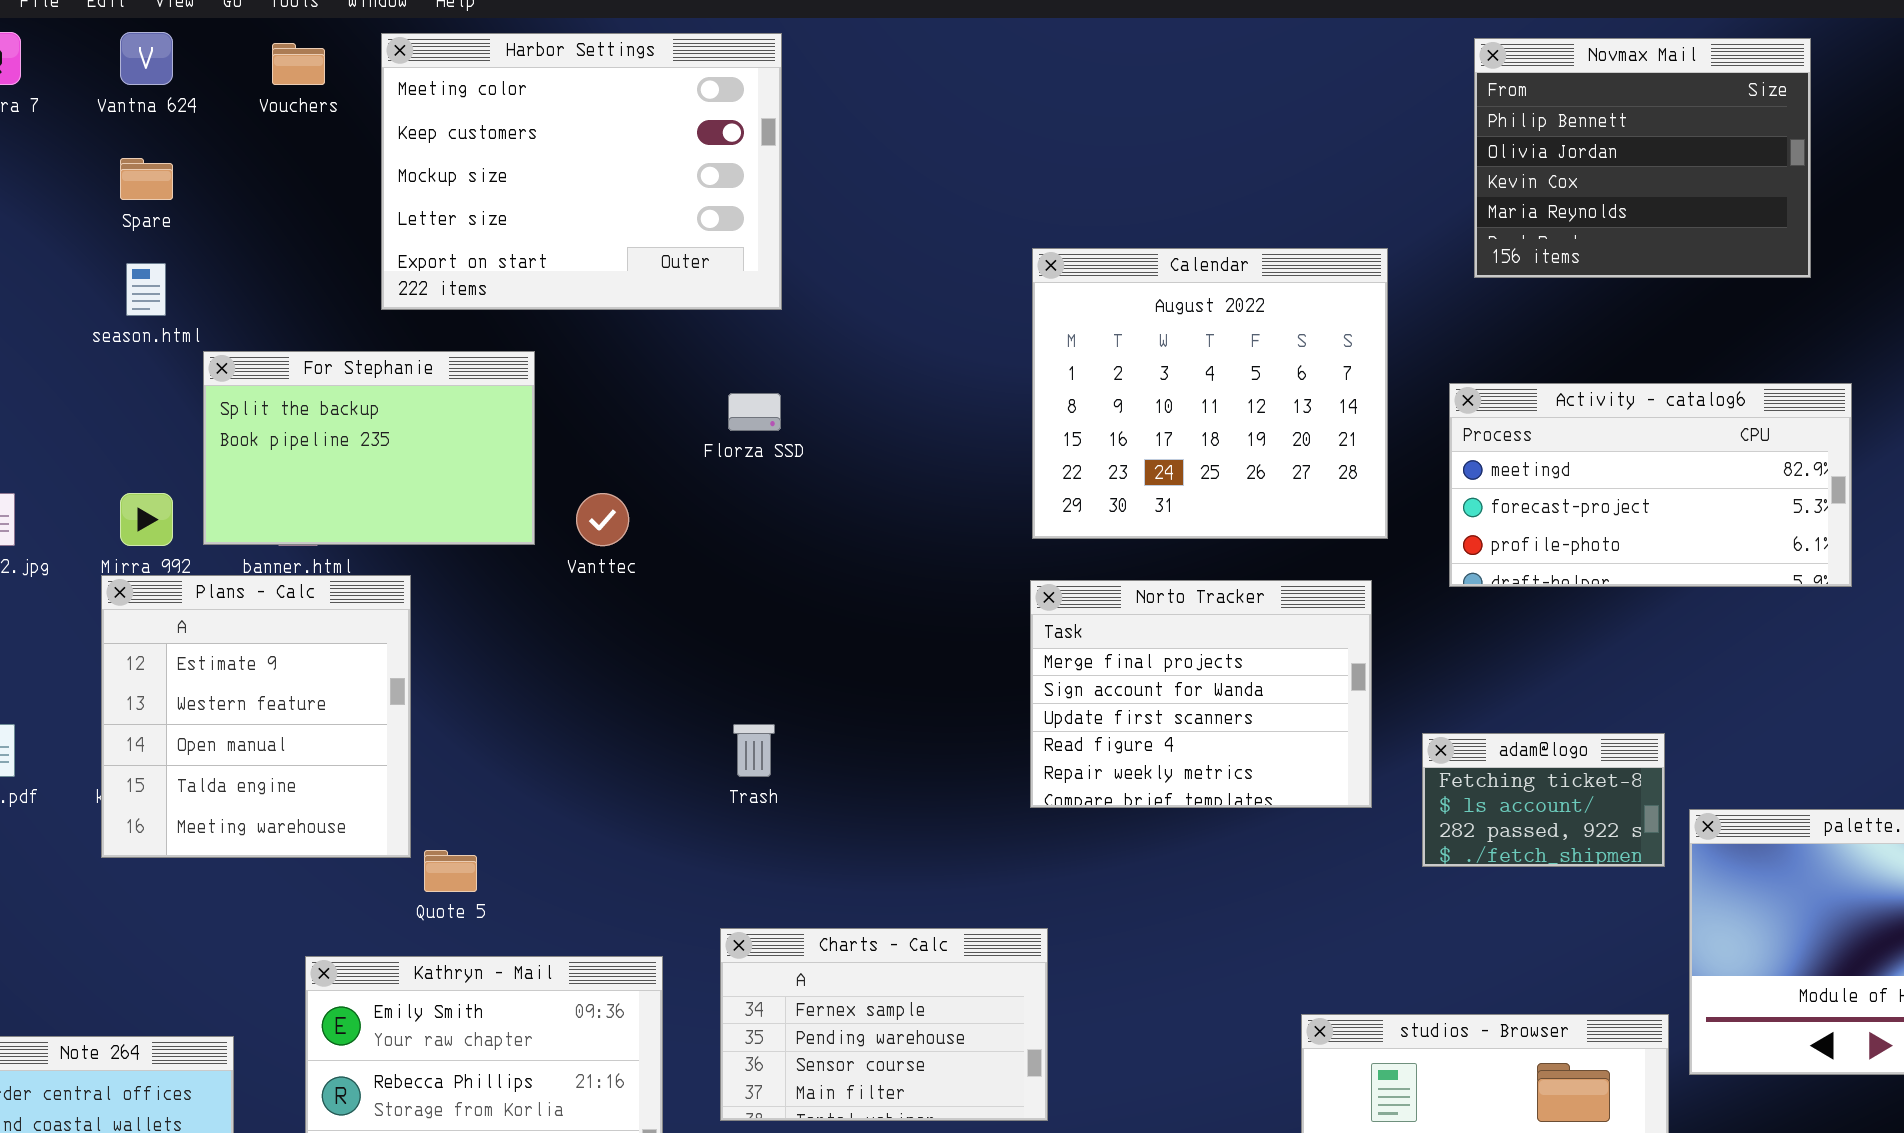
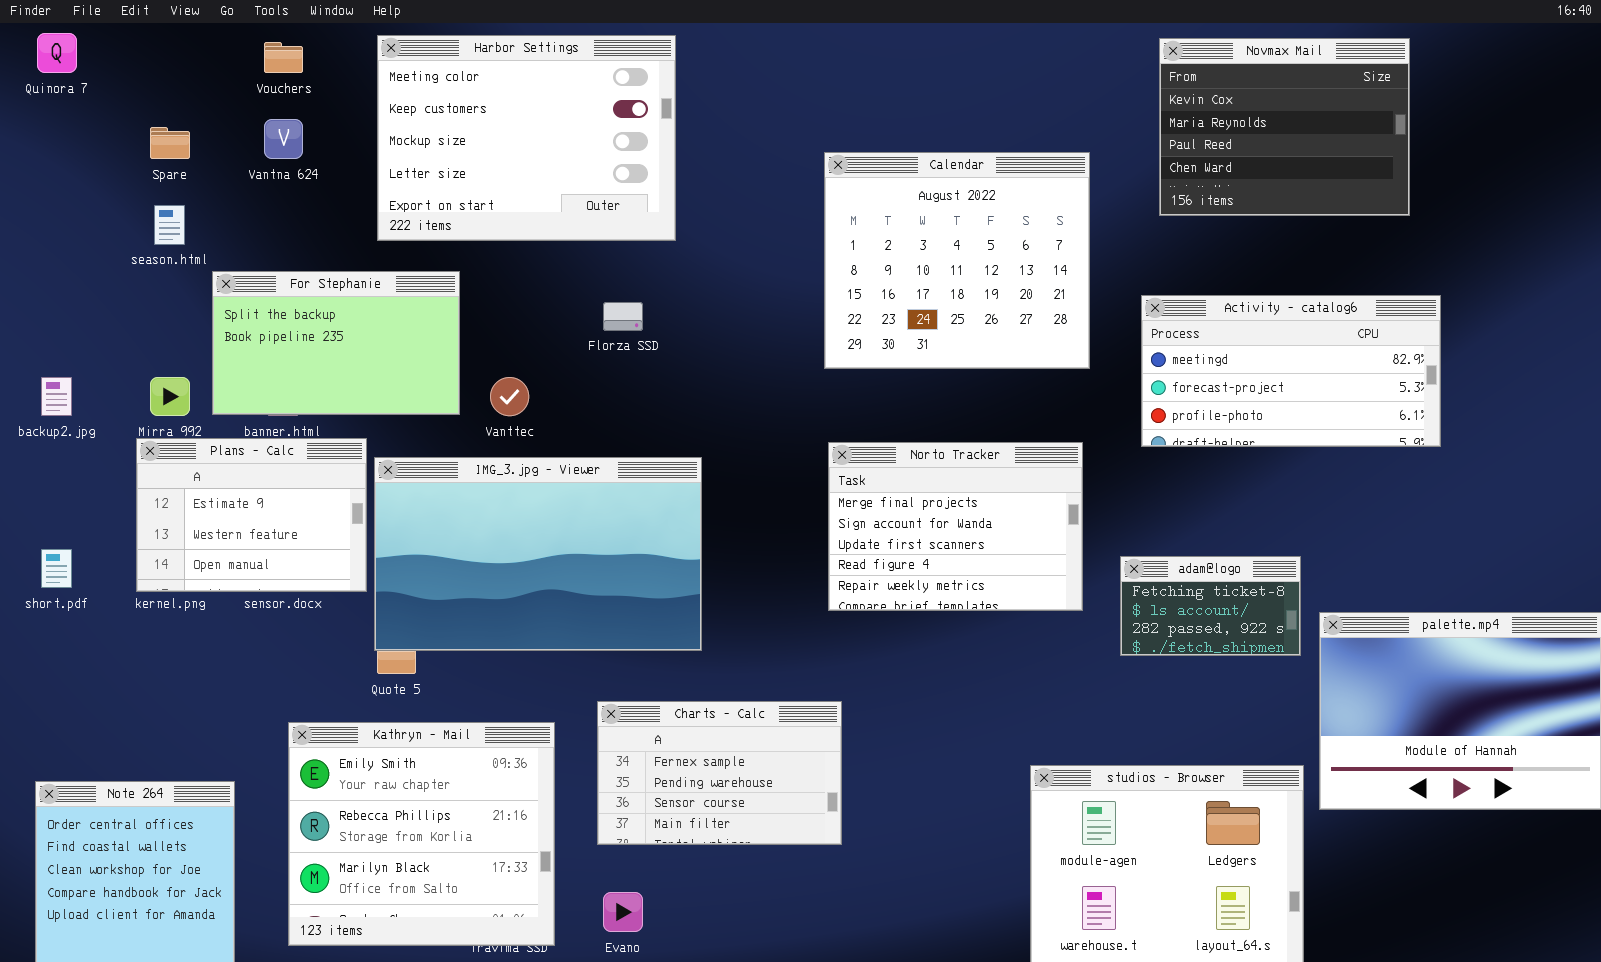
Vantna 624: [120,32,173,85] -> [264,119,303,159], moved
Harbor Settings: [381,33,782,310] -> [377,35,676,241], moved
Novmax Mail: [1474,38,1811,278] -> [1159,38,1410,216], scrolled down 2 rows
Calendar: [1032,248,1388,539] -> [824,152,1090,369], moved
Plans - Calc: [101,575,411,858] -> [136,438,367,592], resized
IMG_3.jpg - Viewer: none -> [374,457,702,651], opened

